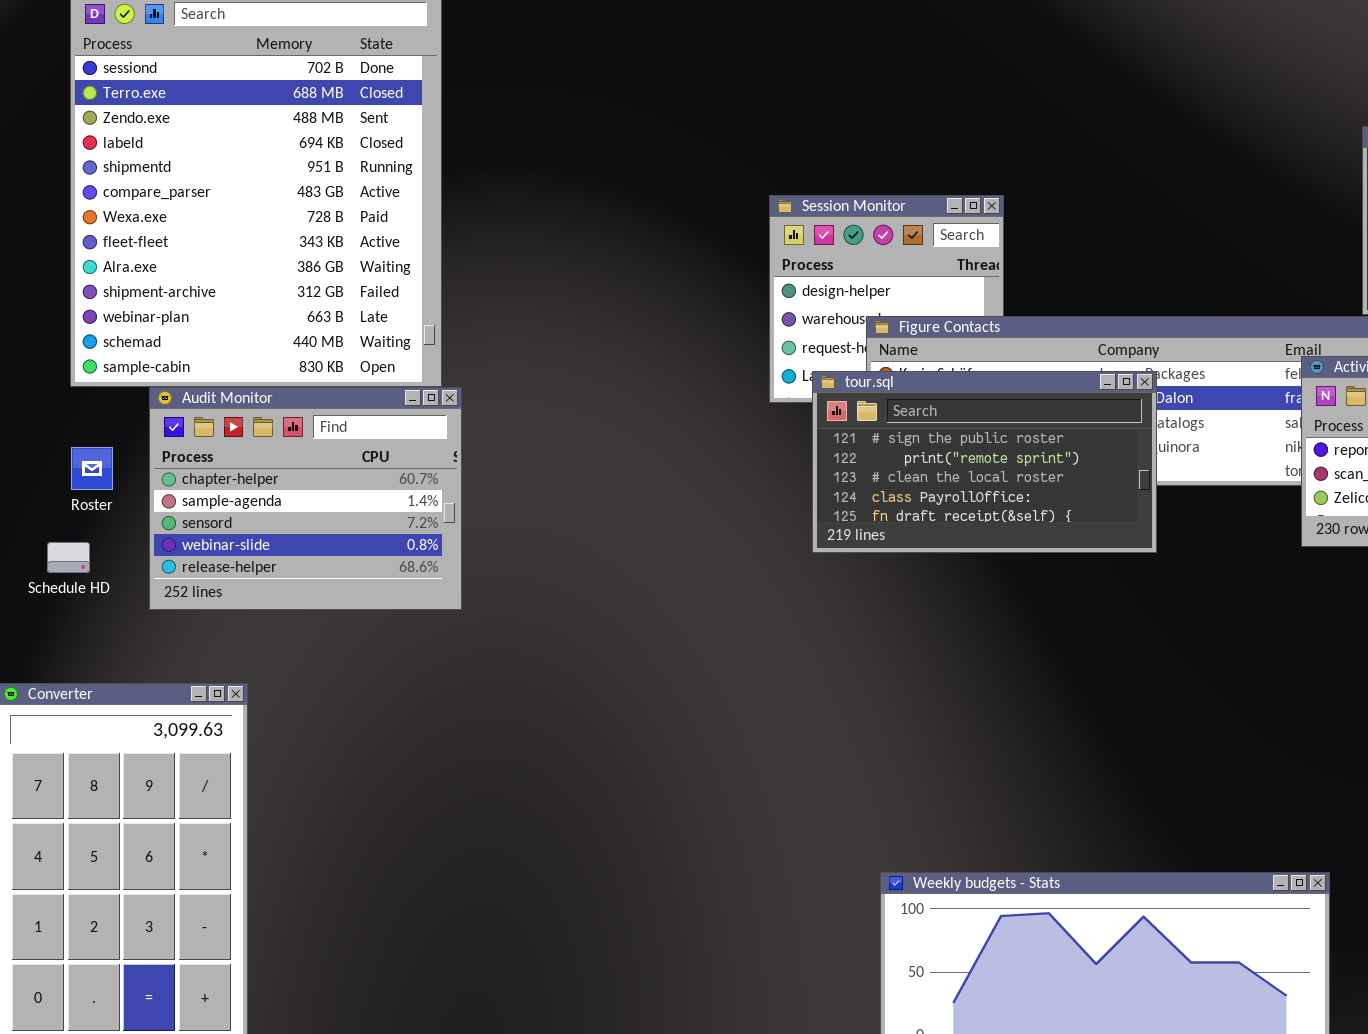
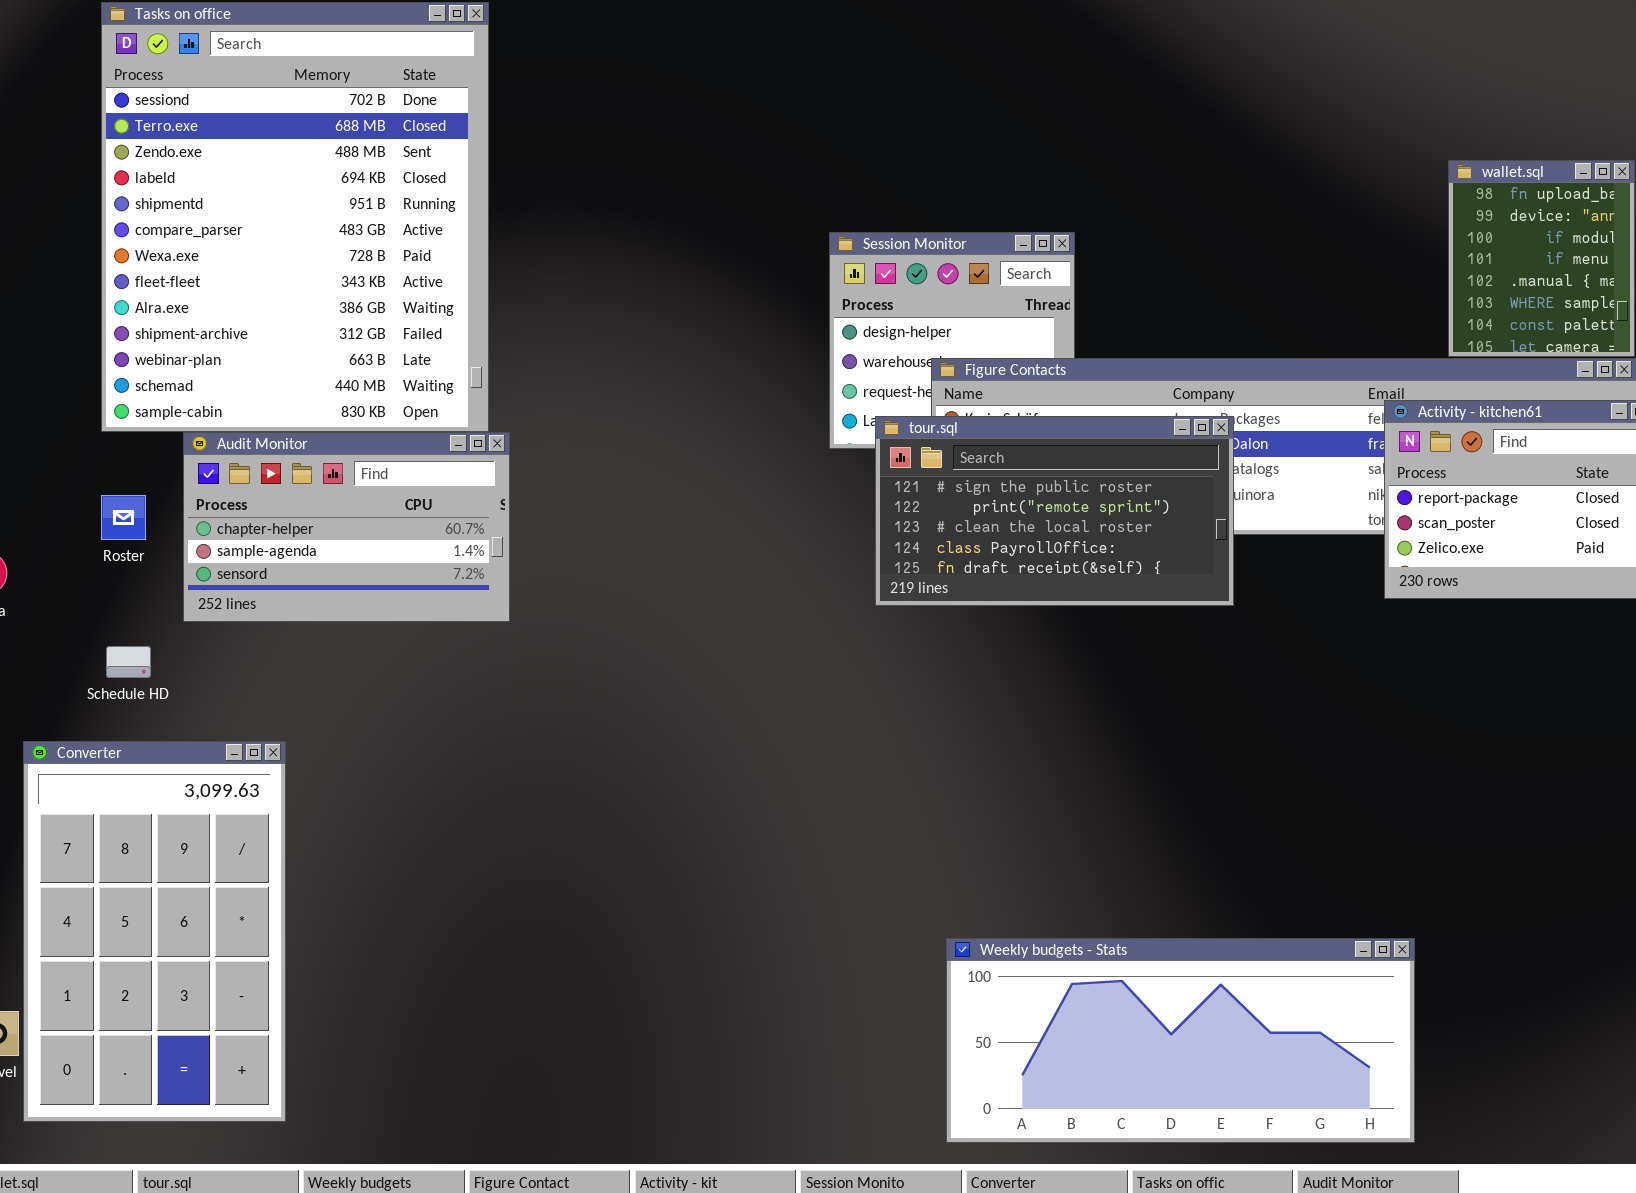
Audit Monitor: [149,387,462,610] -> [183,432,510,622], resized
Schedule HD: [47,542,90,573] -> [106,646,151,678], moved

